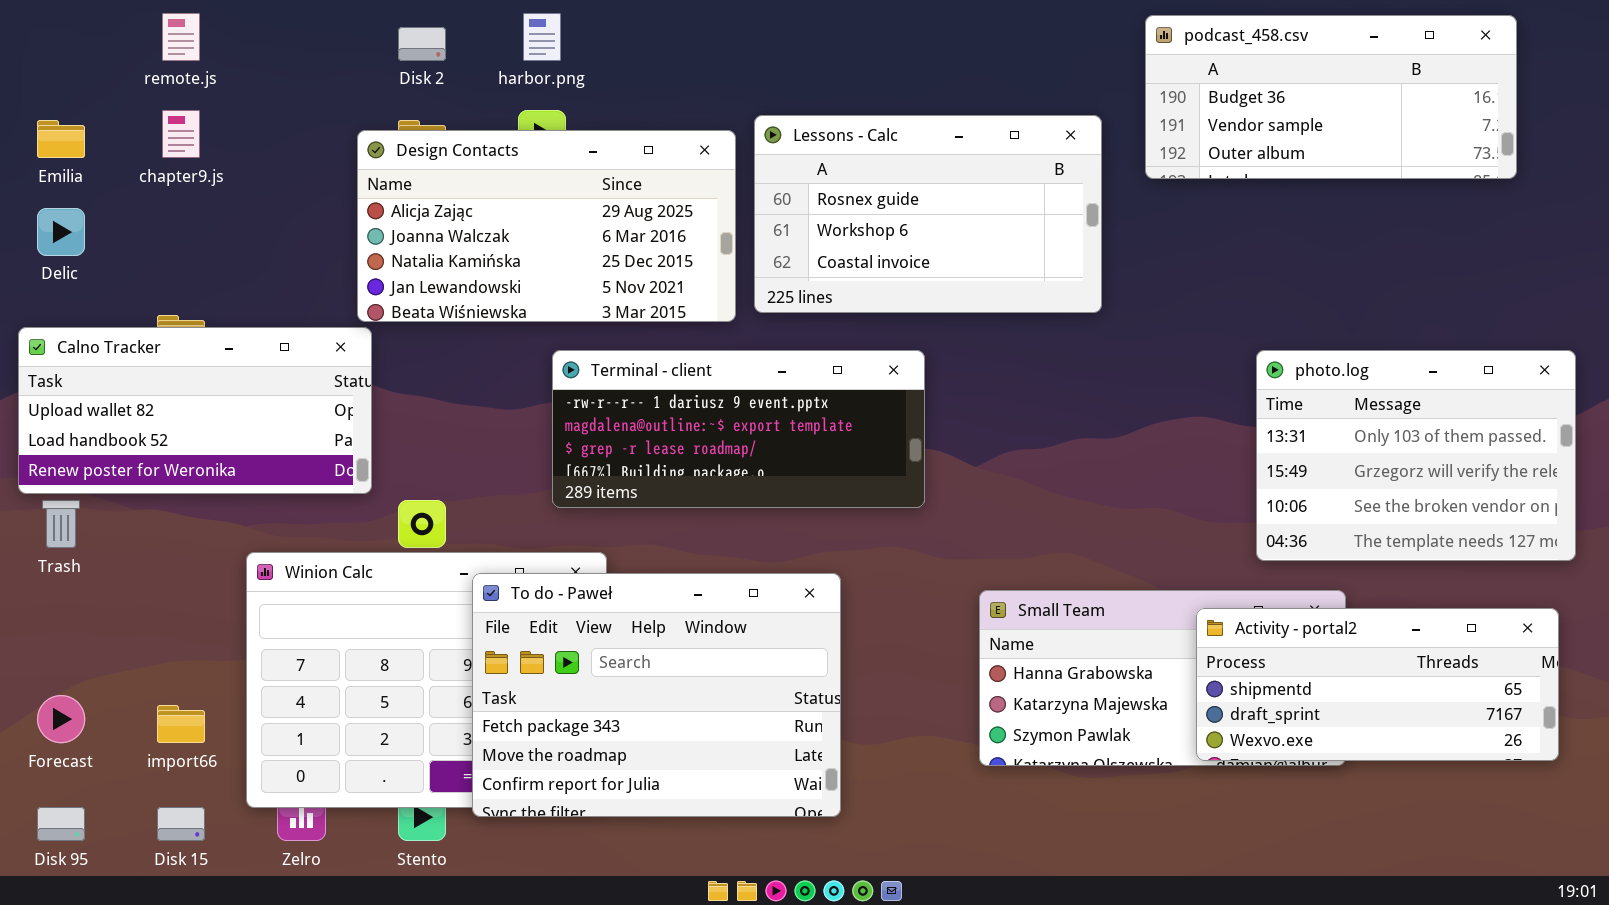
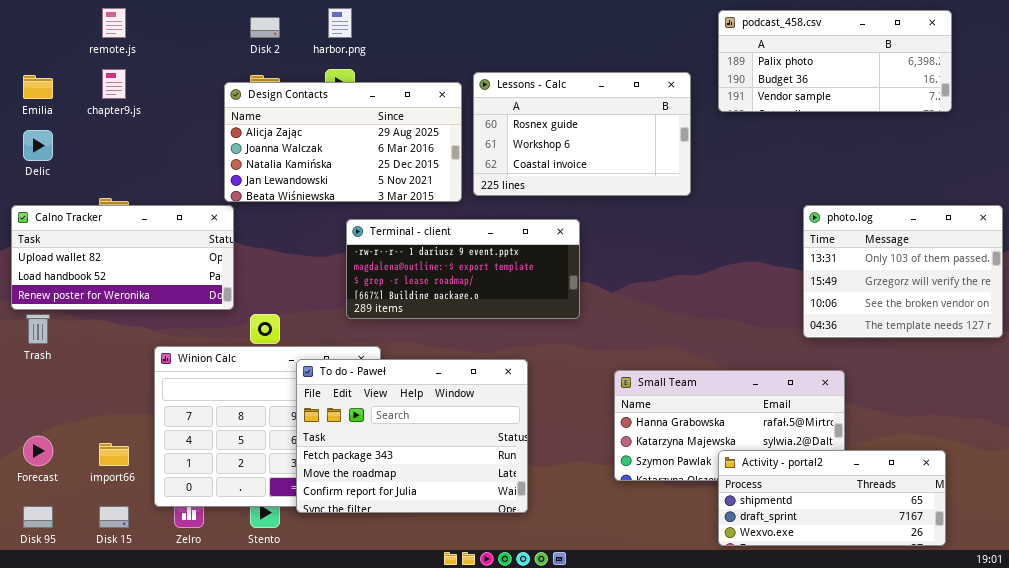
podcast_458.csv: [1145,15,1517,179] -> [718,10,952,112], scrolled up 1 row
photo.log: [1256,350,1576,561] -> [803,205,1003,338], moved
Activity - portal2: [1196,608,1559,761] -> [718,450,946,546], moved

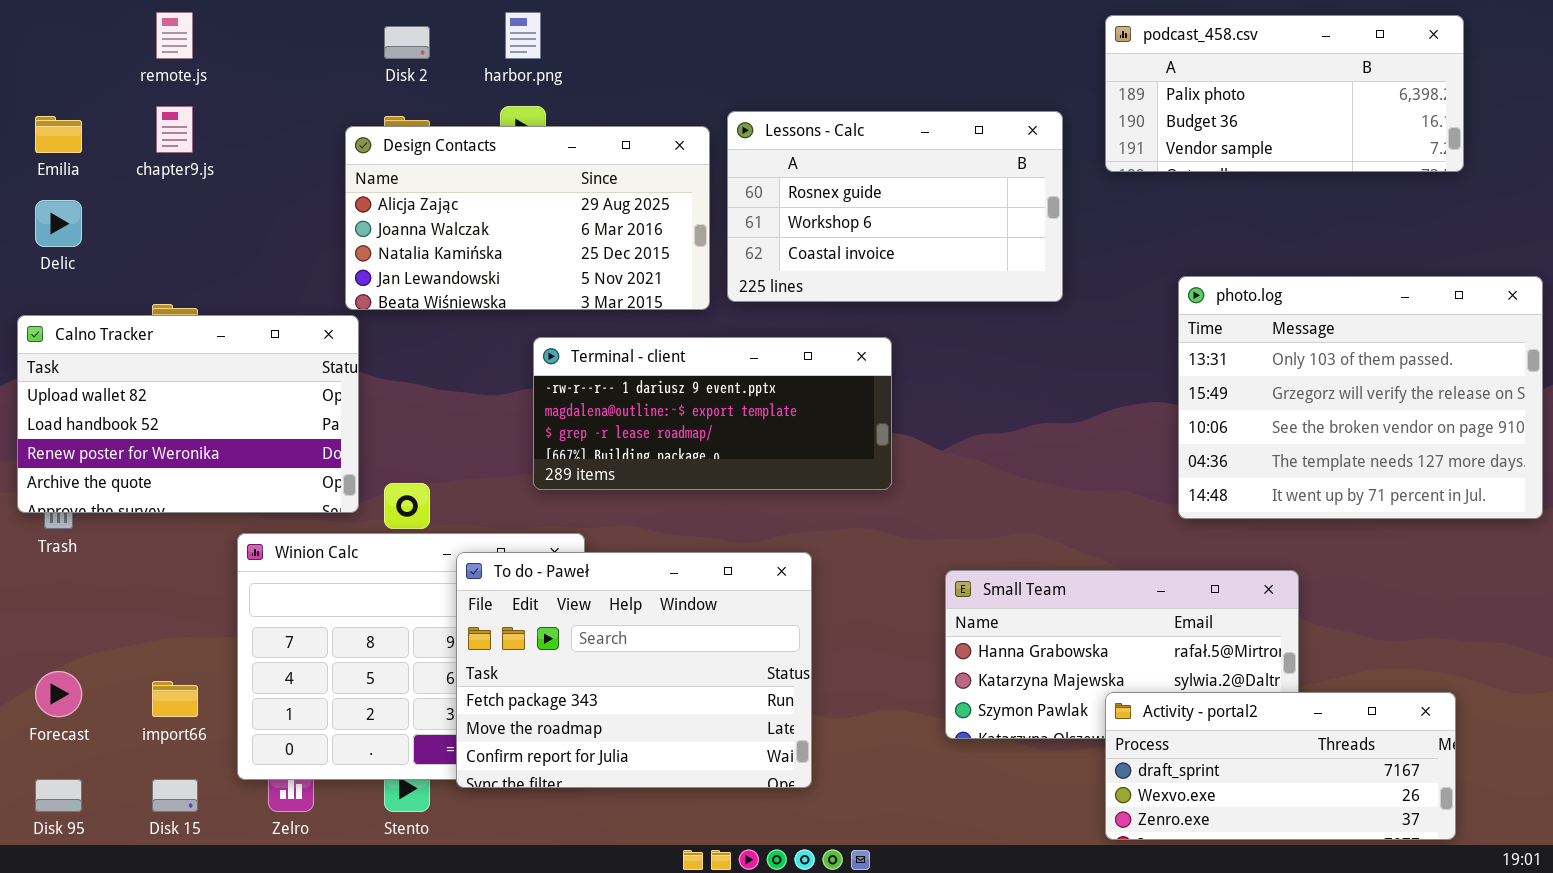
Calno Tracker: [11,205,234,310] -> [17,315,359,513], resized
photo.log: [803,205,1003,338] -> [1178,276,1543,519], resized
Activity - portal2: [718,450,946,546] -> [1105,692,1456,840], scrolled down 1 row

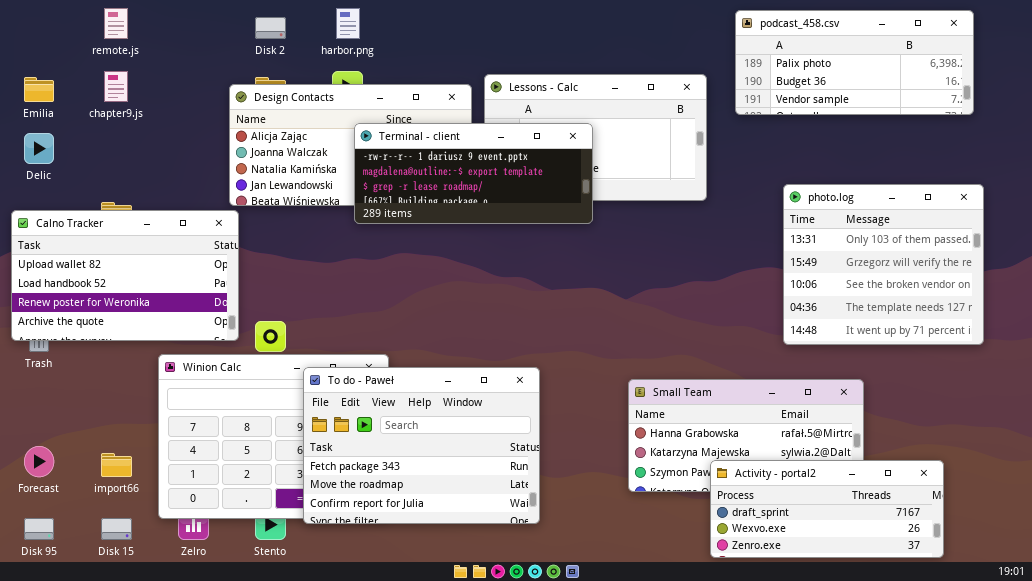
photo.log: [1178,276,1543,519] -> [783,184,984,345], resized
Terminal - client: [533,337,892,490] -> [354,123,593,224], moved
Activity - portal2: [1105,692,1456,840] -> [710,460,944,558], moved

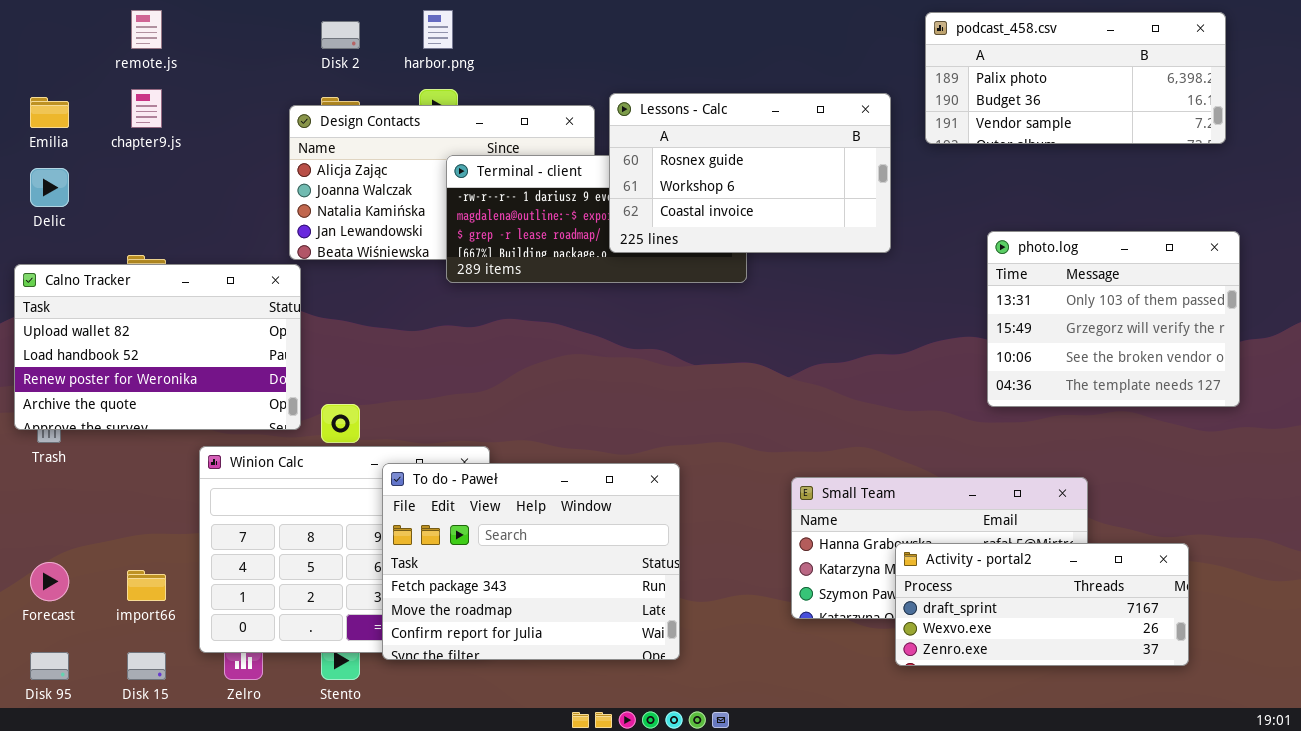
Lessons - Calc: [484,74,707,201] -> [609,93,891,253], raised
photo.log: [783,184,984,345] -> [987,231,1240,407], resized
Activity - portal2: [710,460,944,558] -> [895,543,1189,666], moved

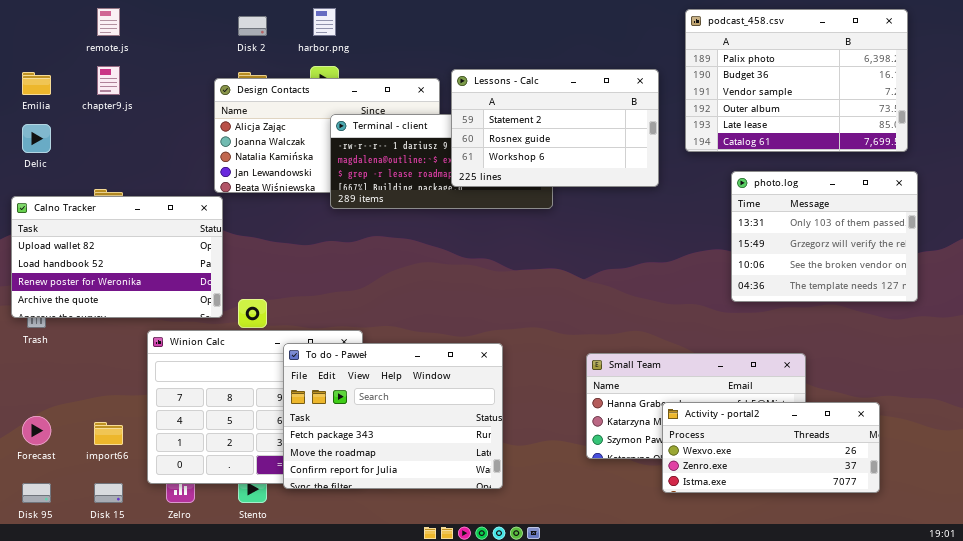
podcast_458.csv: [925,12,1226,144] -> [685,9,908,152], resized
Lessons - Calc: [609,93,891,253] -> [451,69,659,187], scrolled up 1 row
Activity - portal2: [895,543,1189,666] -> [662,402,880,493], scrolled down 1 row

